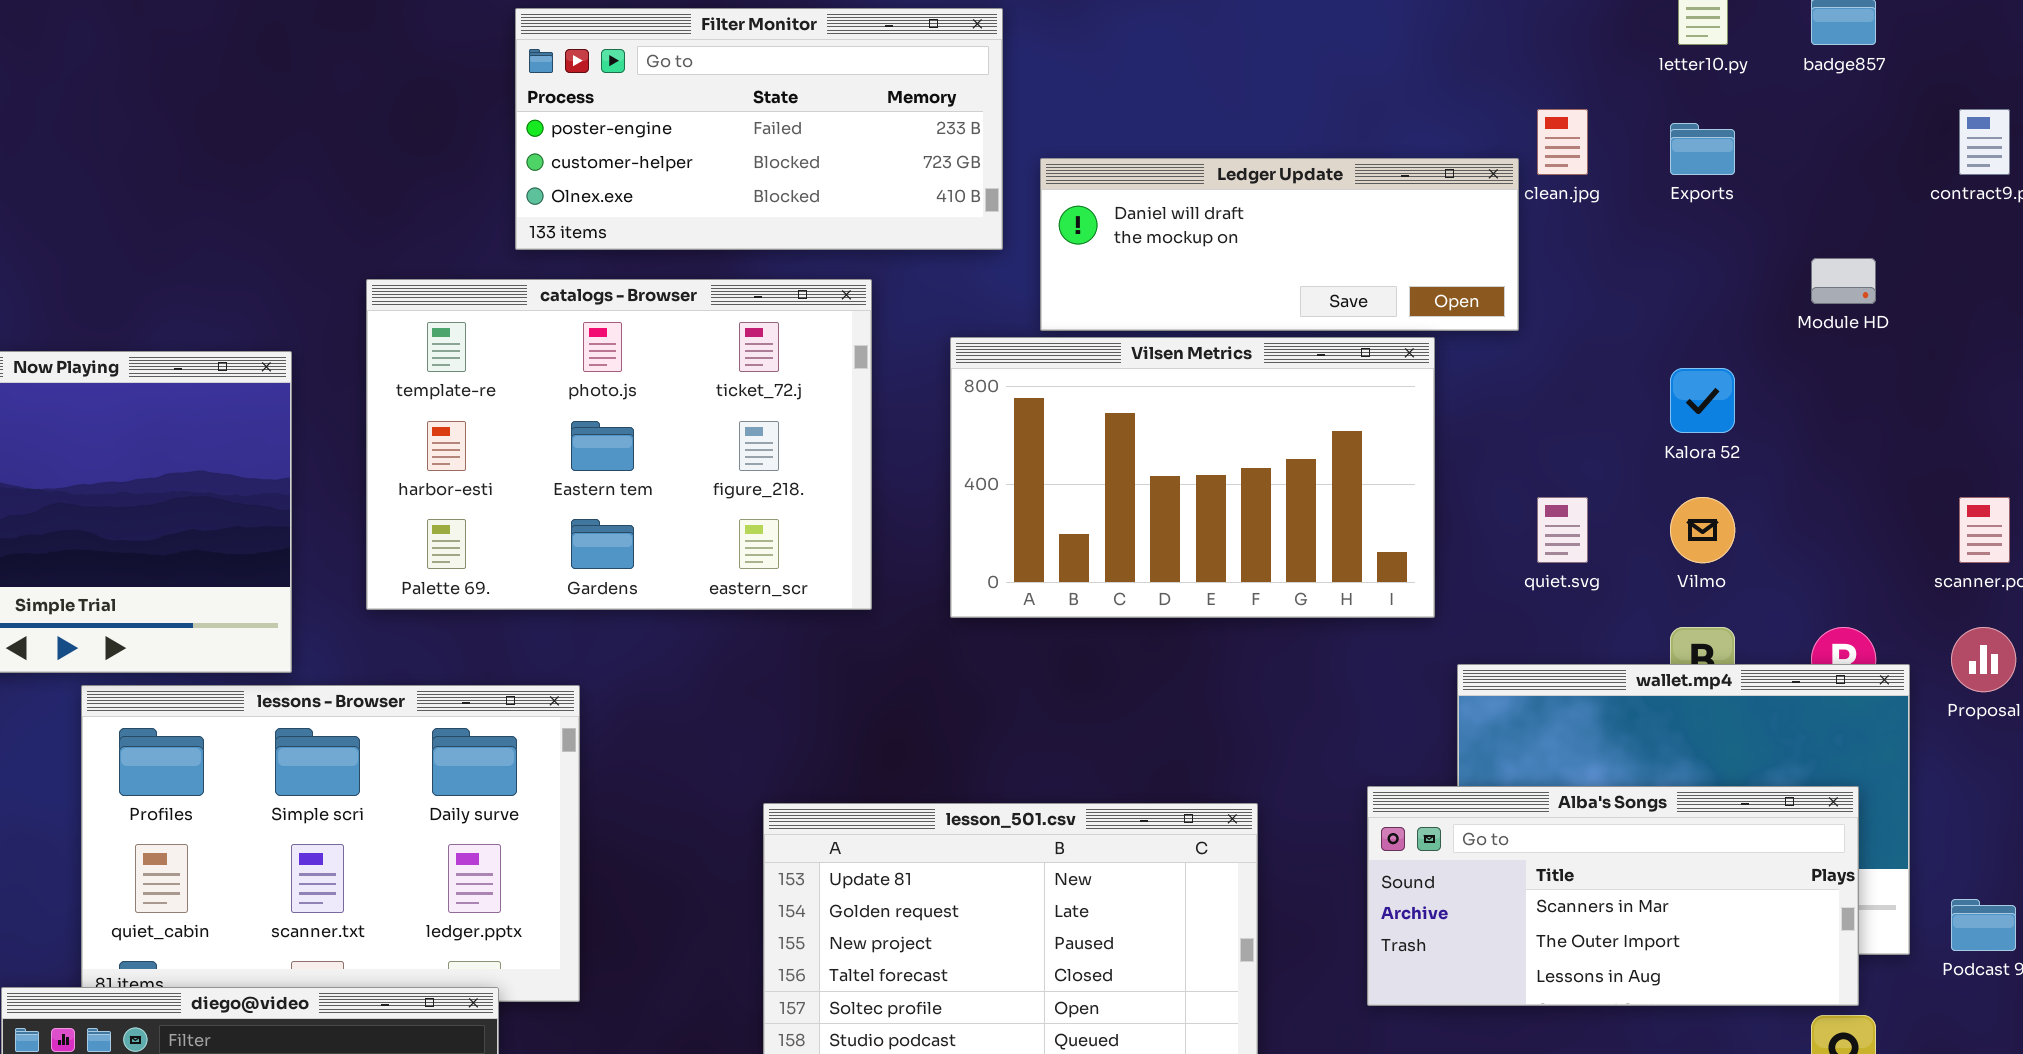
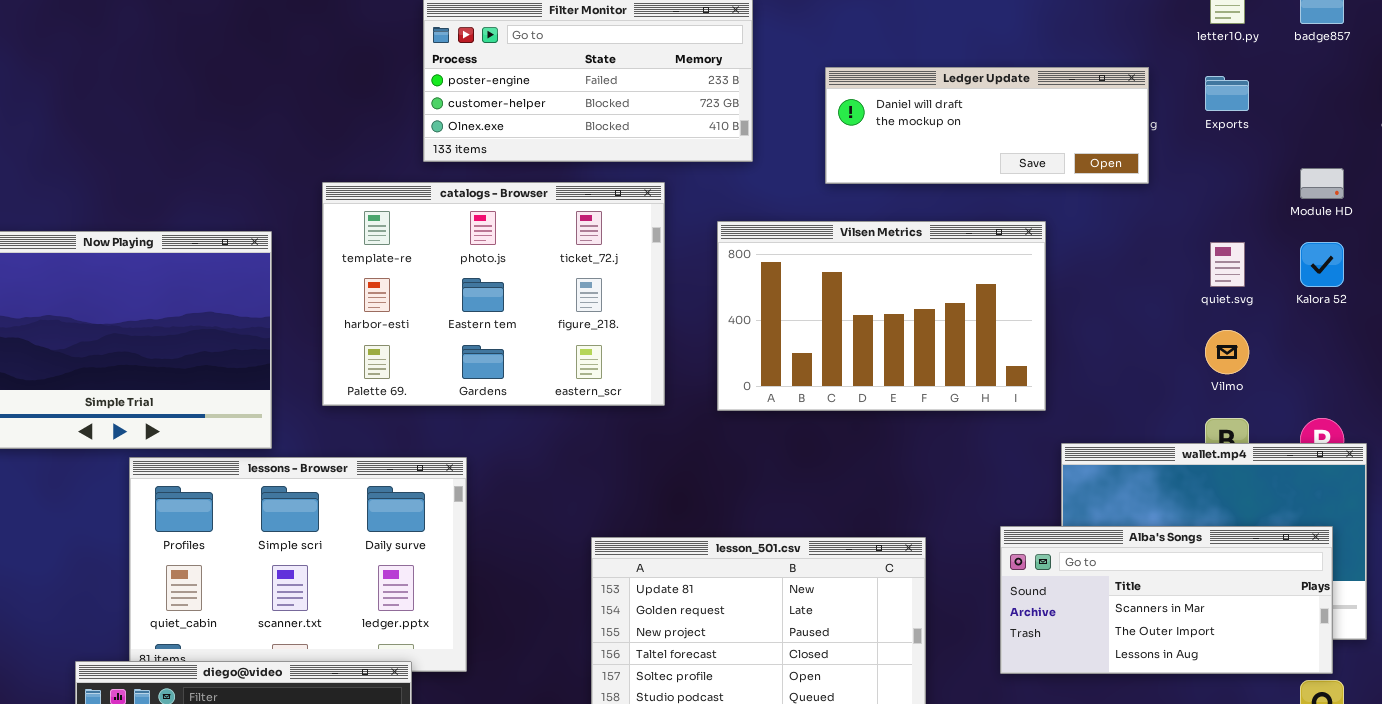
Ledger Update: [1040,158,1519,331] -> [825,67,1149,184], moved
Kalora 52: [1670,368,1735,433] -> [1300,242,1344,287], moved
quiet.svg: [1537,497,1588,563] -> [1210,242,1245,287], moved

